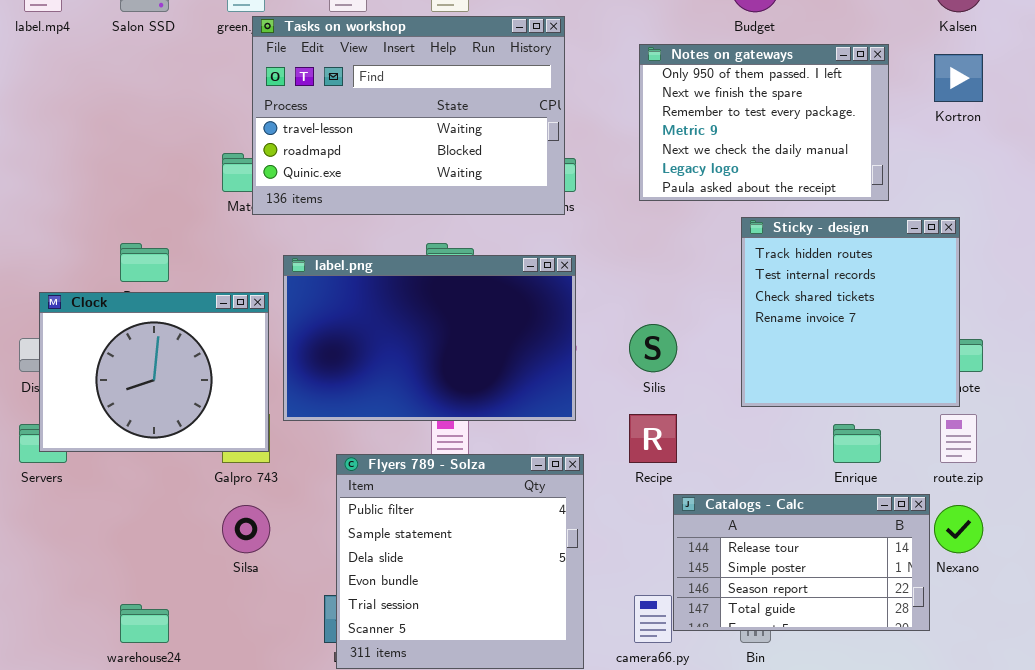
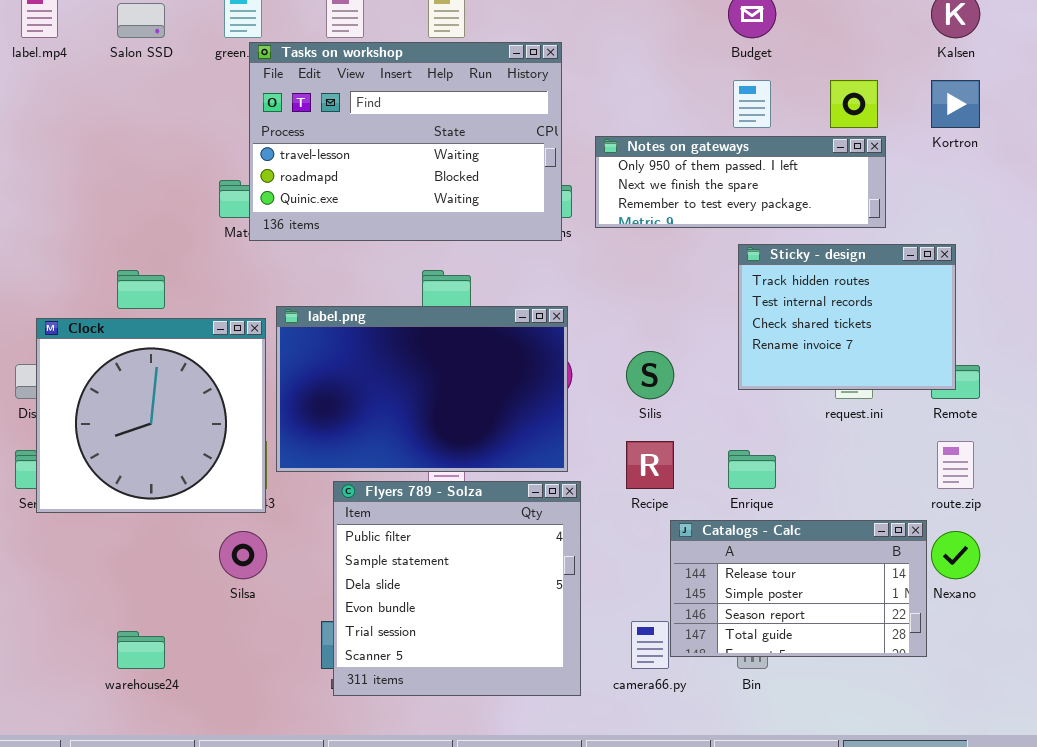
Notes on gateways: [639,44,889,201] -> [595,136,886,228], resized
Sticky - design: [741,217,960,407] -> [738,244,956,390], resized
label.png: [283,255,576,421] -> [276,306,568,472], moved
Clock: [39,292,269,452] -> [36,318,266,513], resized
Enrique: [833,424,881,463] -> [728,450,776,489], moved

